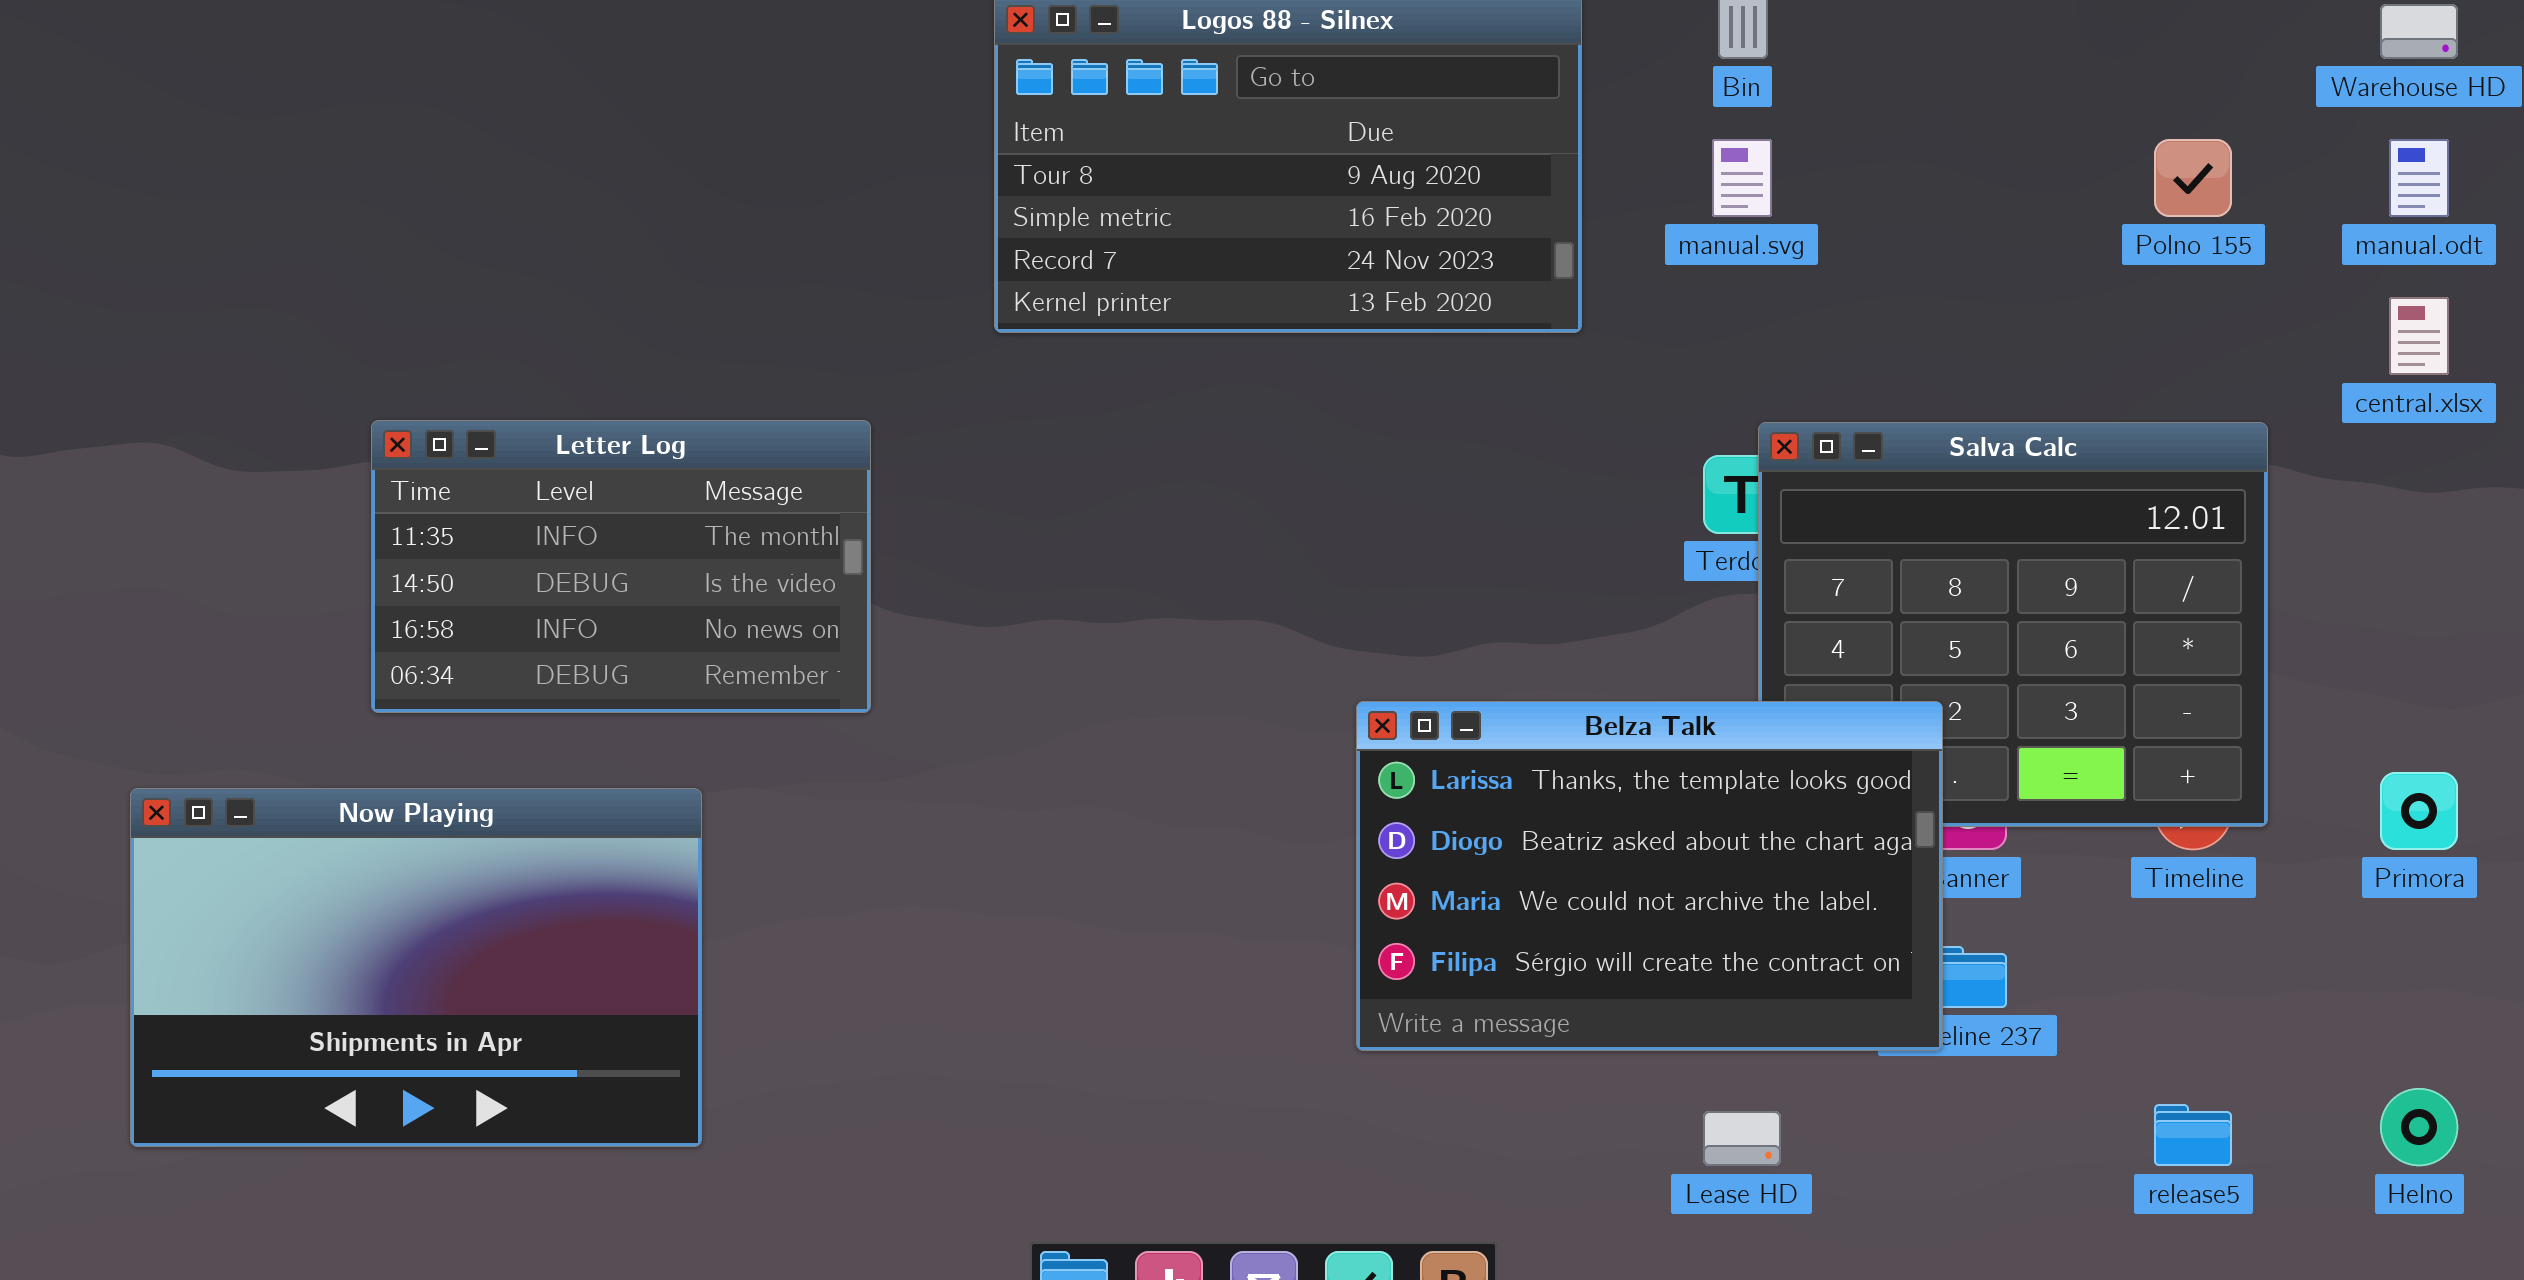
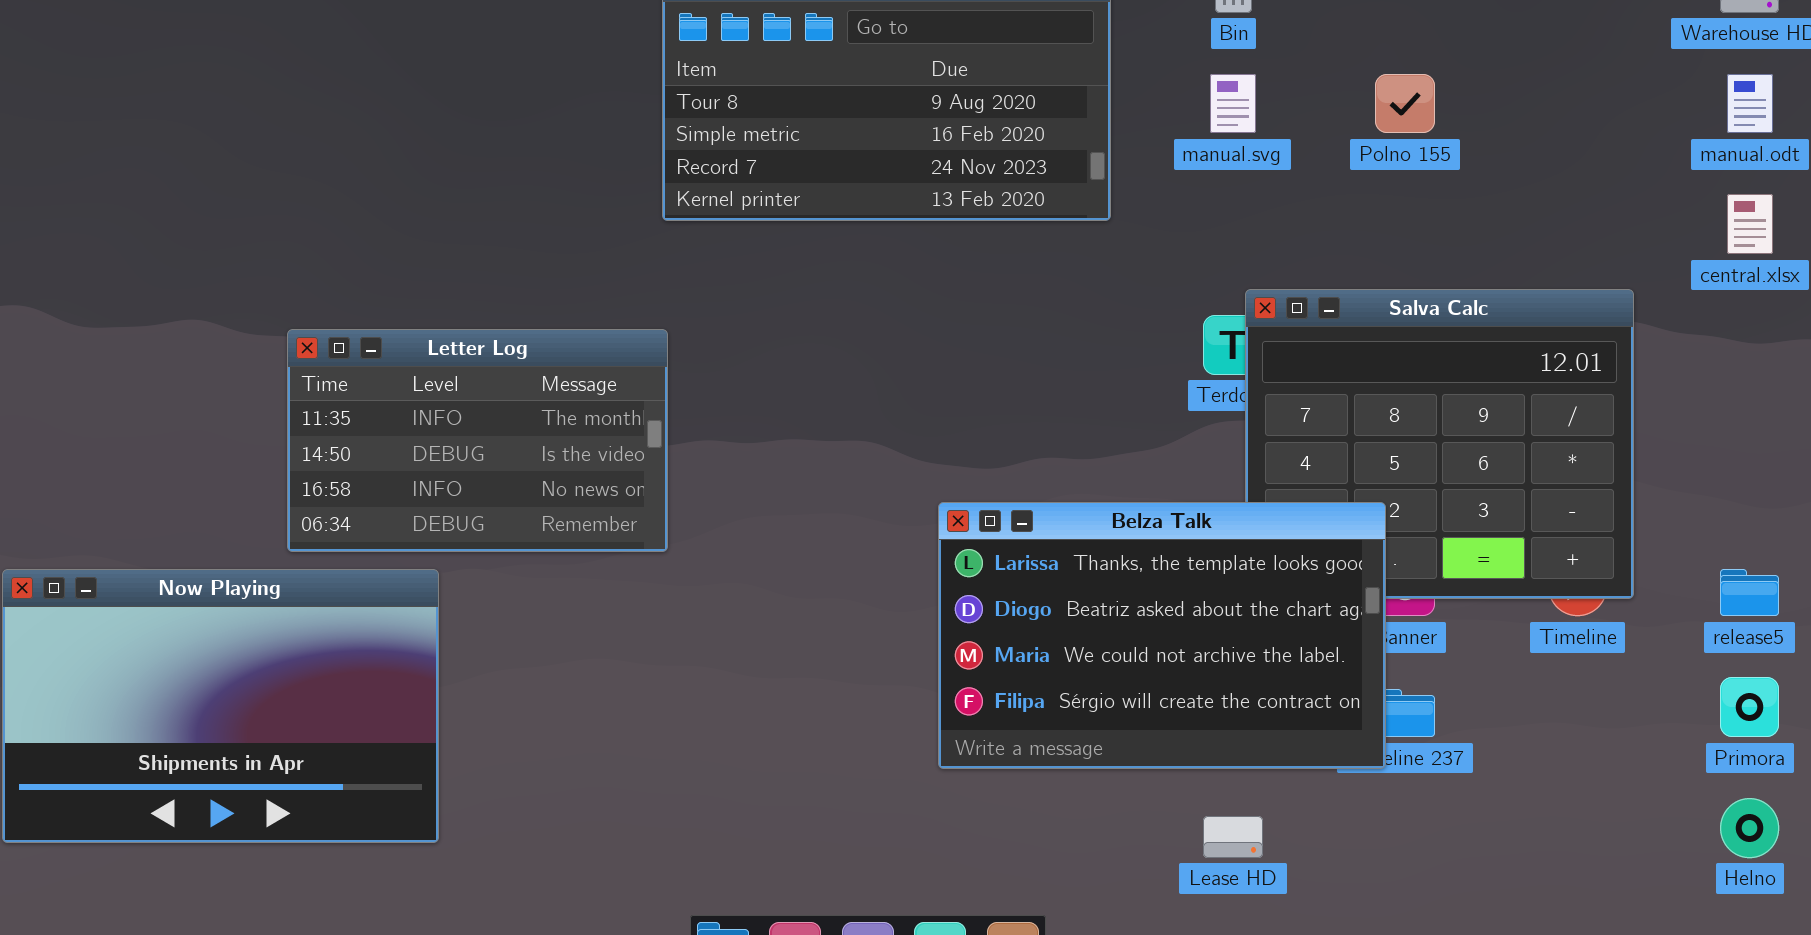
Polno 155: [2154,139,2232,217] -> [1375,74,1435,133], moved
Letter Log: [371,420,871,713] -> [287,329,668,552], moved
Primora: [2380,772,2458,850] -> [1720,677,1779,737], moved
release5: [2154,1104,2232,1166] -> [1720,569,1779,616], moved

